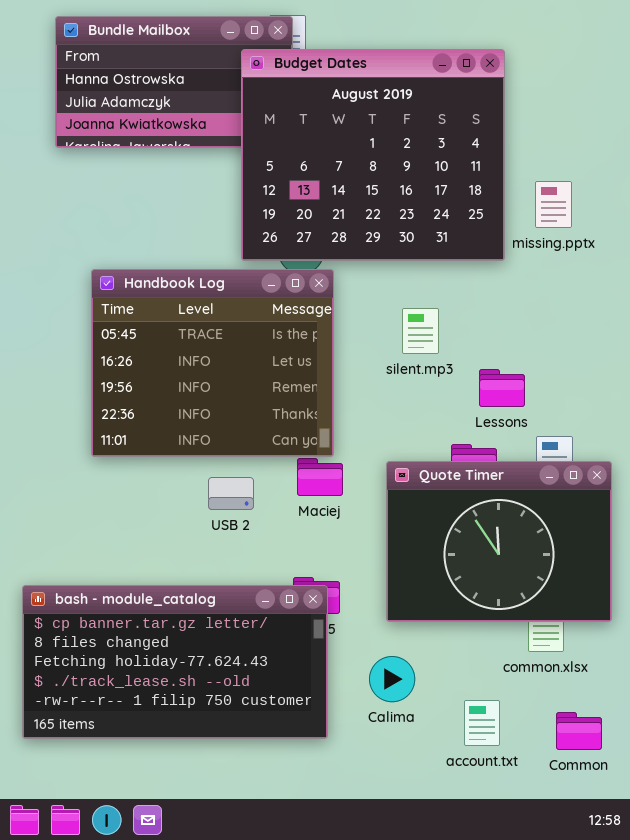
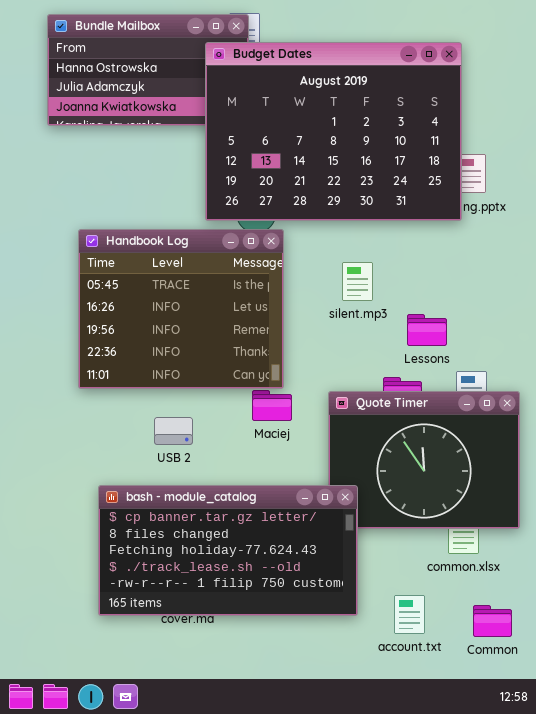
Budget Dates: [241,49,505,261] -> [205,42,462,221], resized
USB 2: [208,477,254,510] -> [154,417,193,445], moved
bash - module_catalog: [22,585,328,739] -> [98,485,358,616], moved

